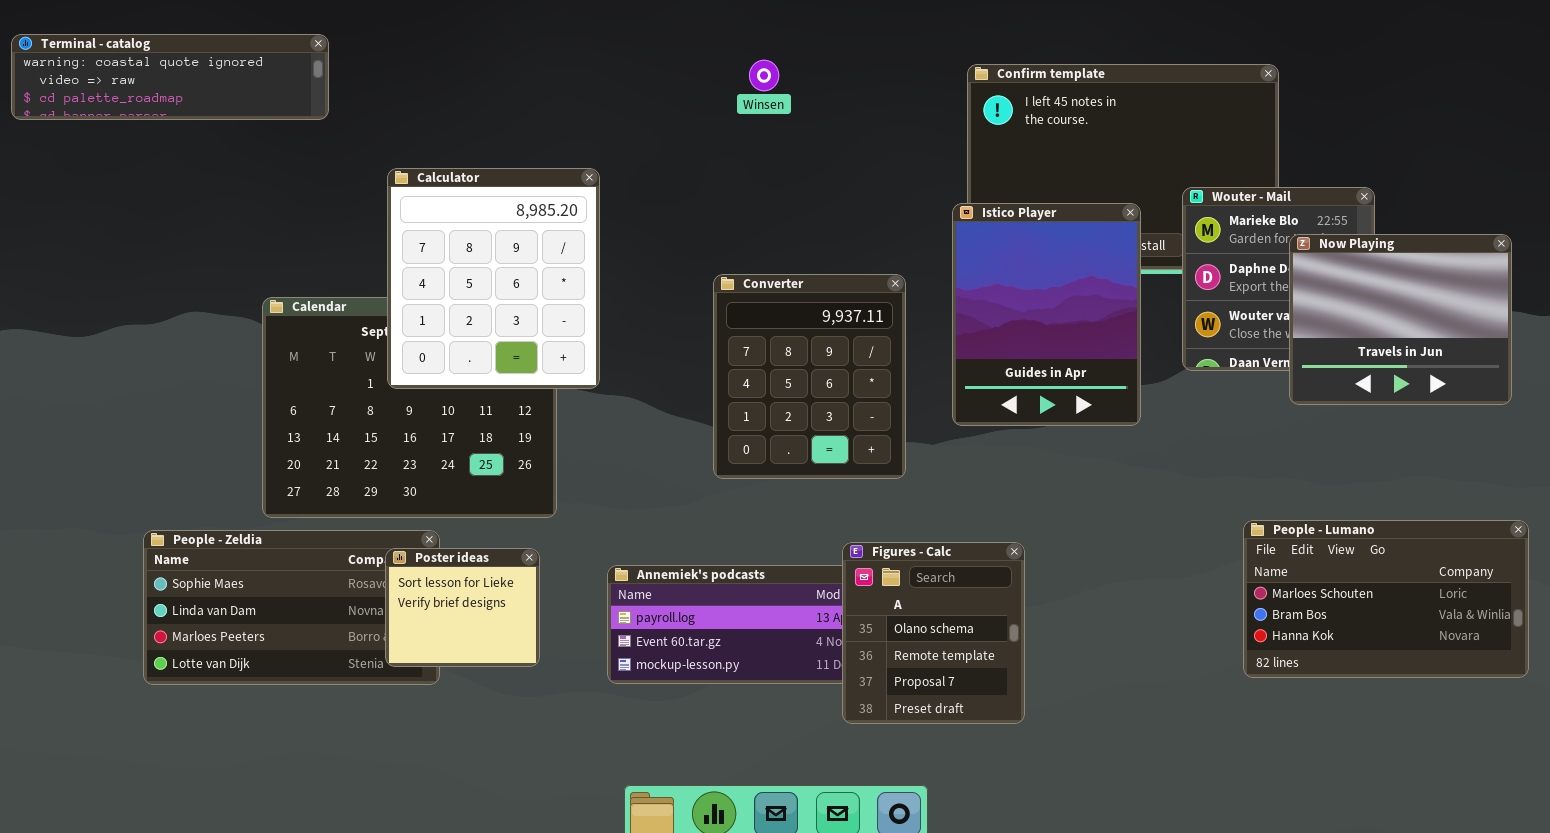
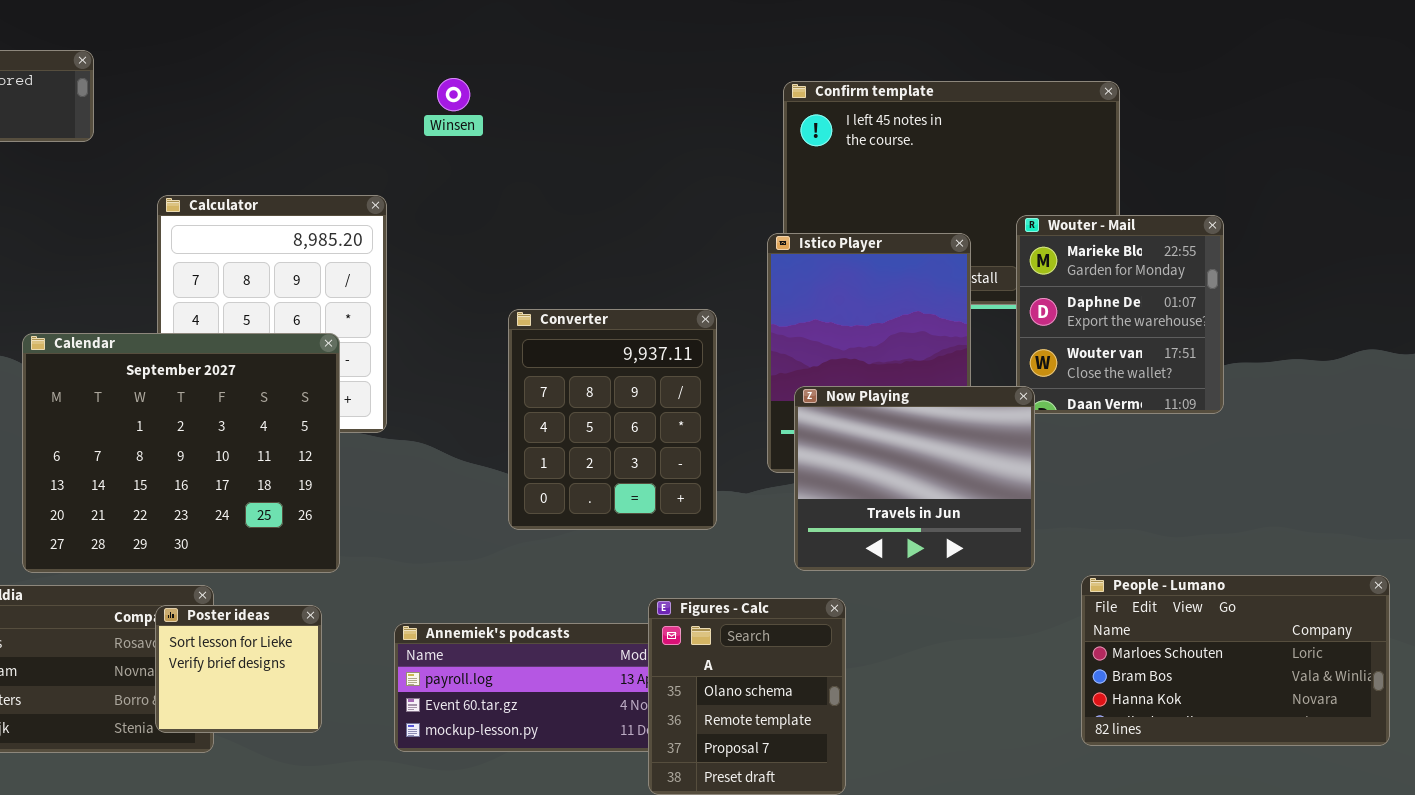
Winsen: [749,60,779,91] -> [437,78,470,111], moved
Now Playing: [1289,234,1512,405] -> [794,386,1035,571], moved
Calendar: [262,297,557,518] -> [22,333,340,573], raised

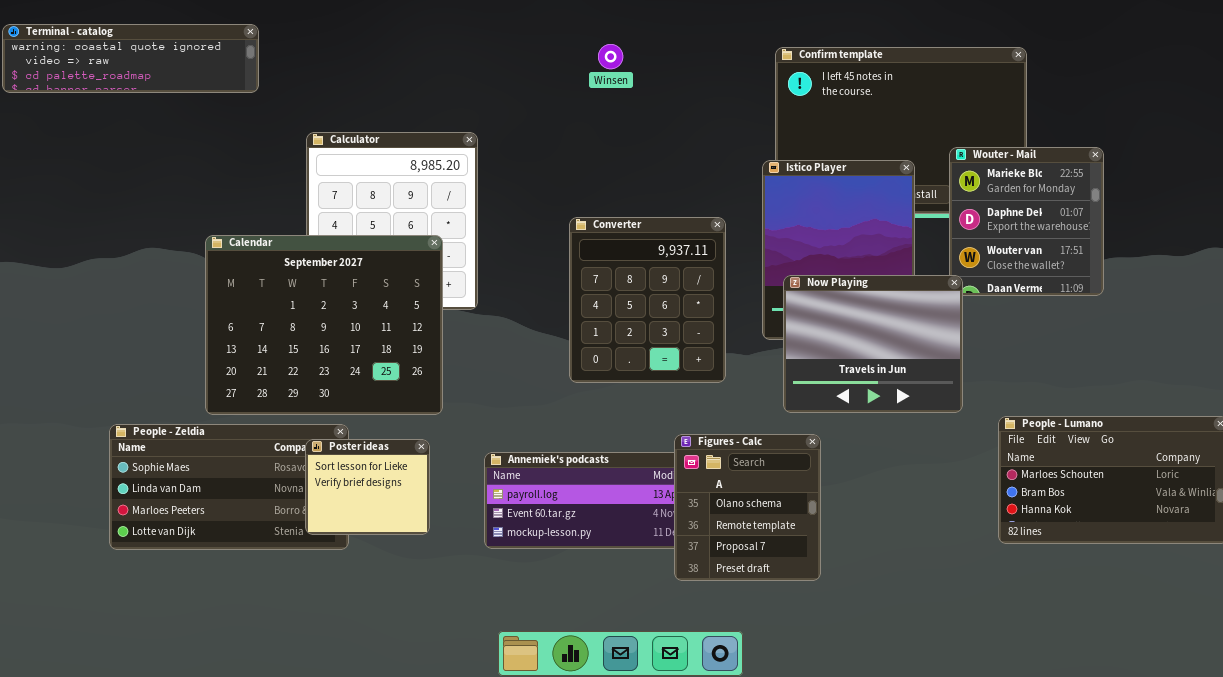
Winsen: [437,78,470,111] -> [598,44,623,69], moved

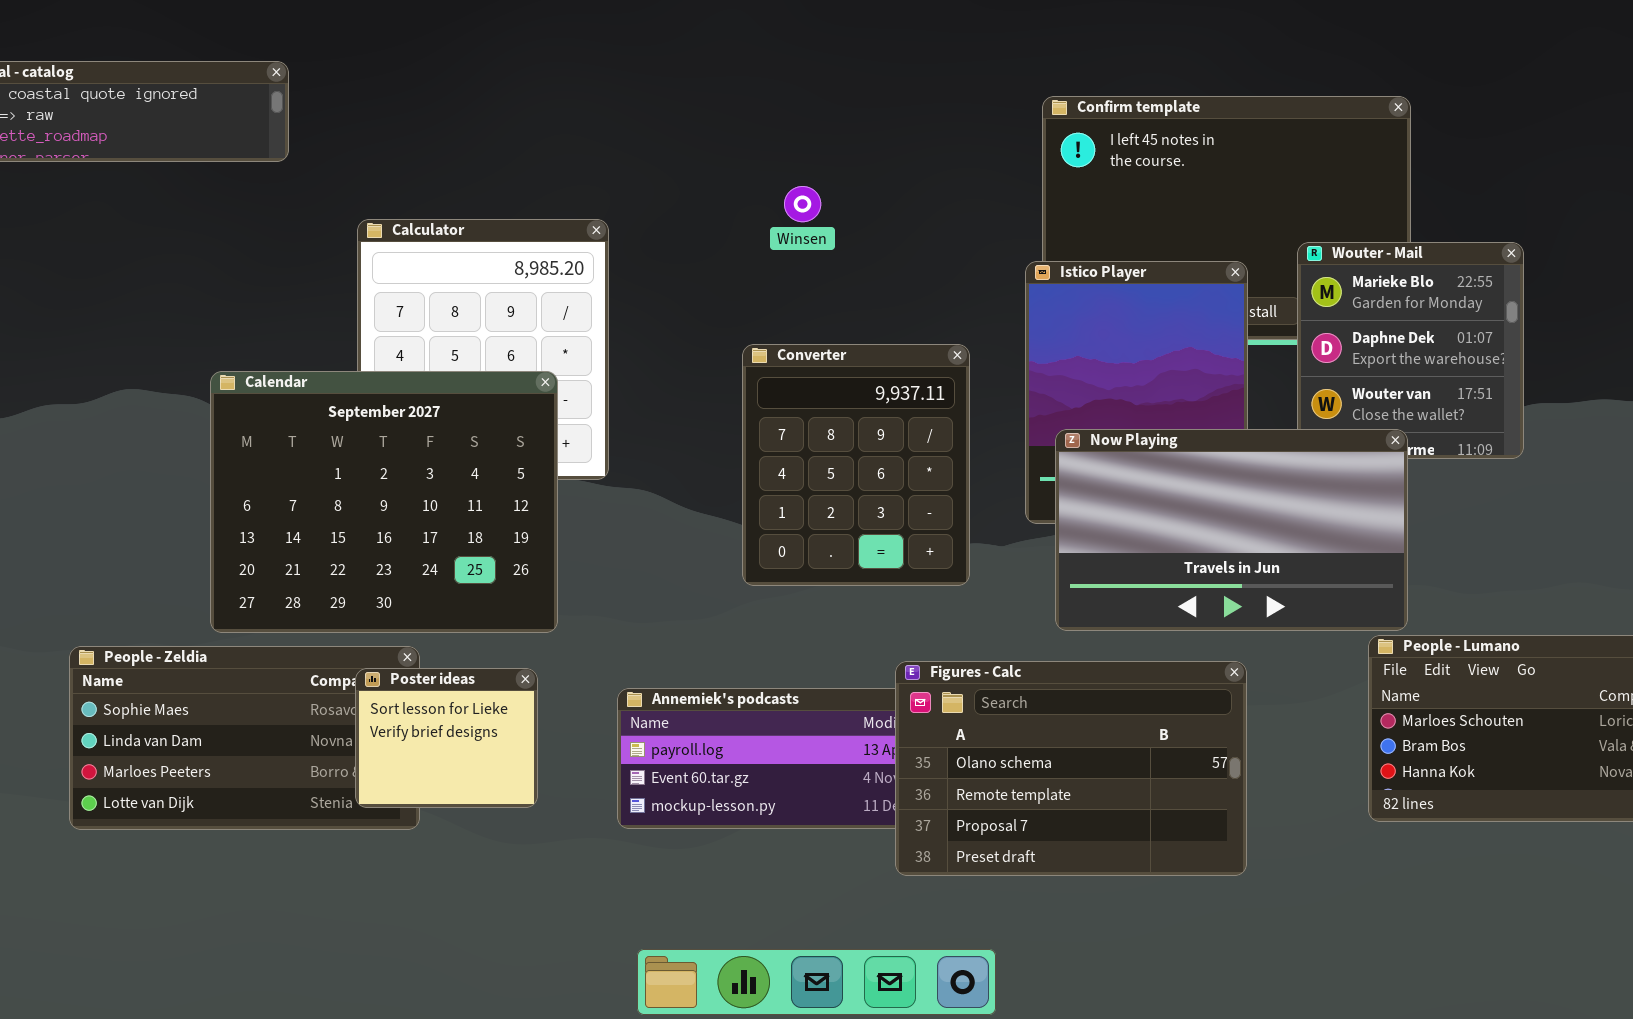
Winsen: [598,44,623,69] -> [784,186,821,222], moved
Now Playing: [783,275,963,413] -> [1055,429,1408,631], resized
Figures - Calc: [674,434,821,581] -> [895,661,1247,876], resized

